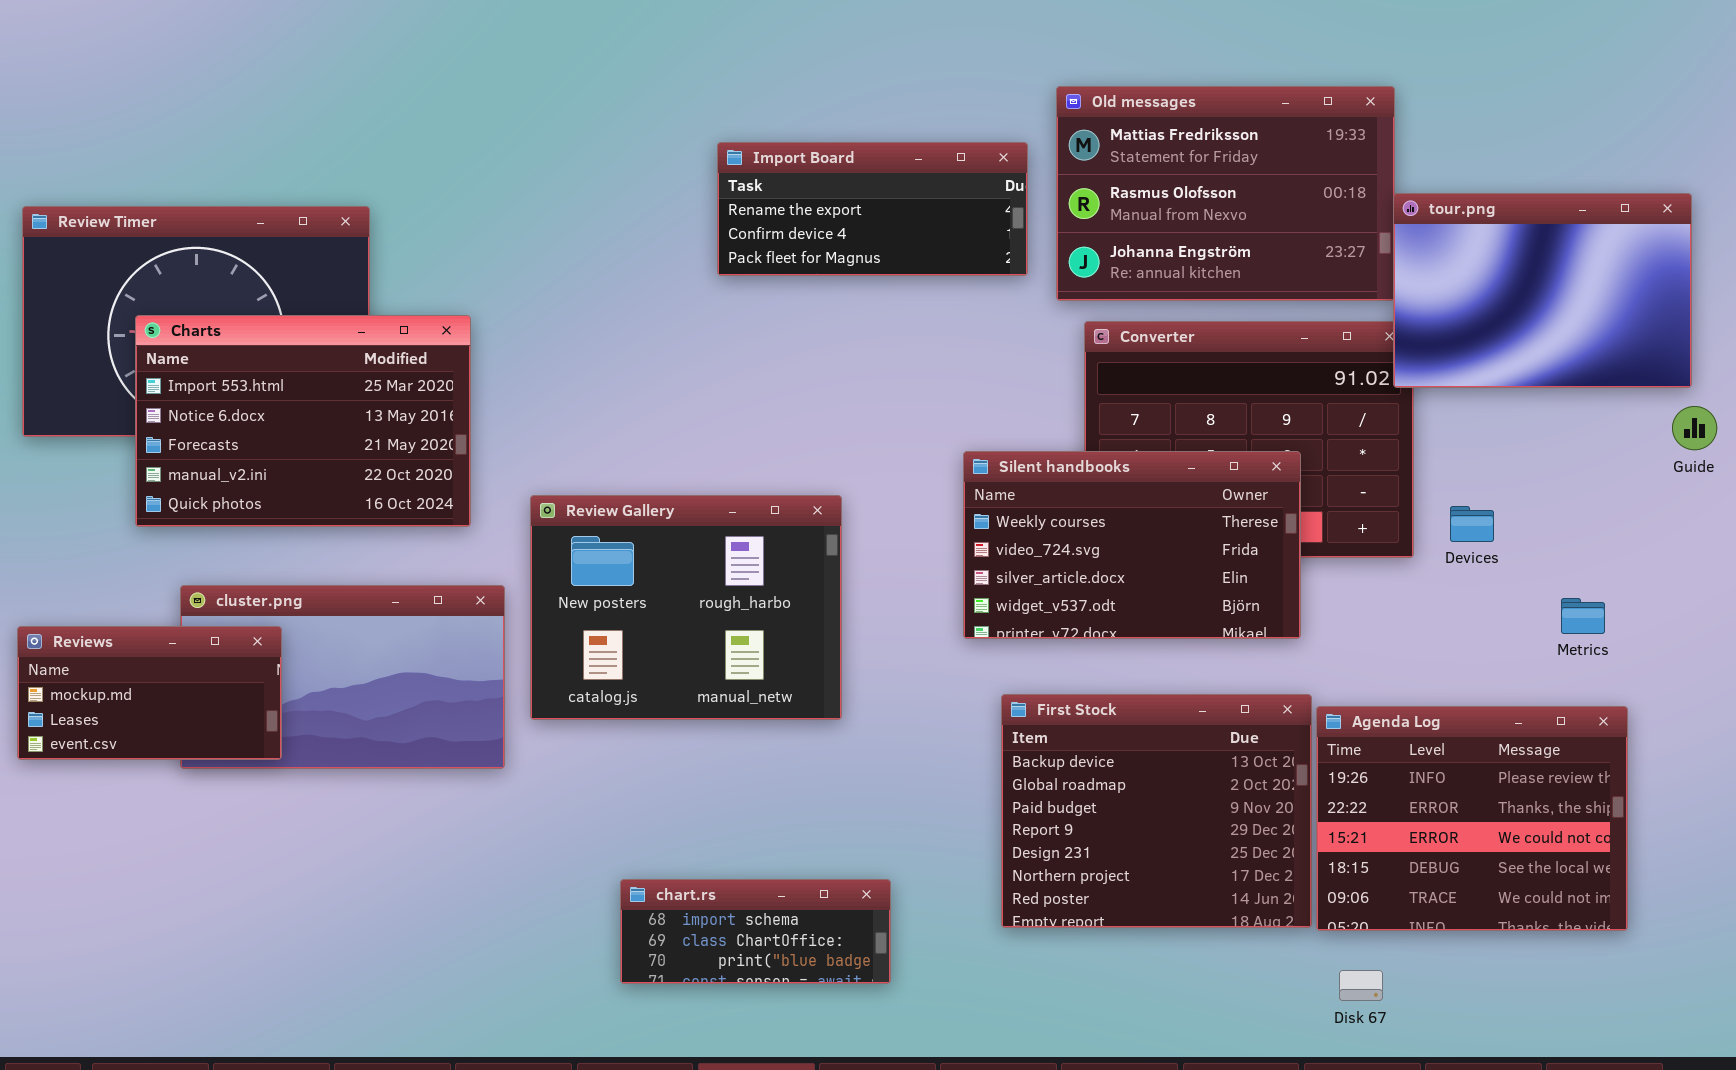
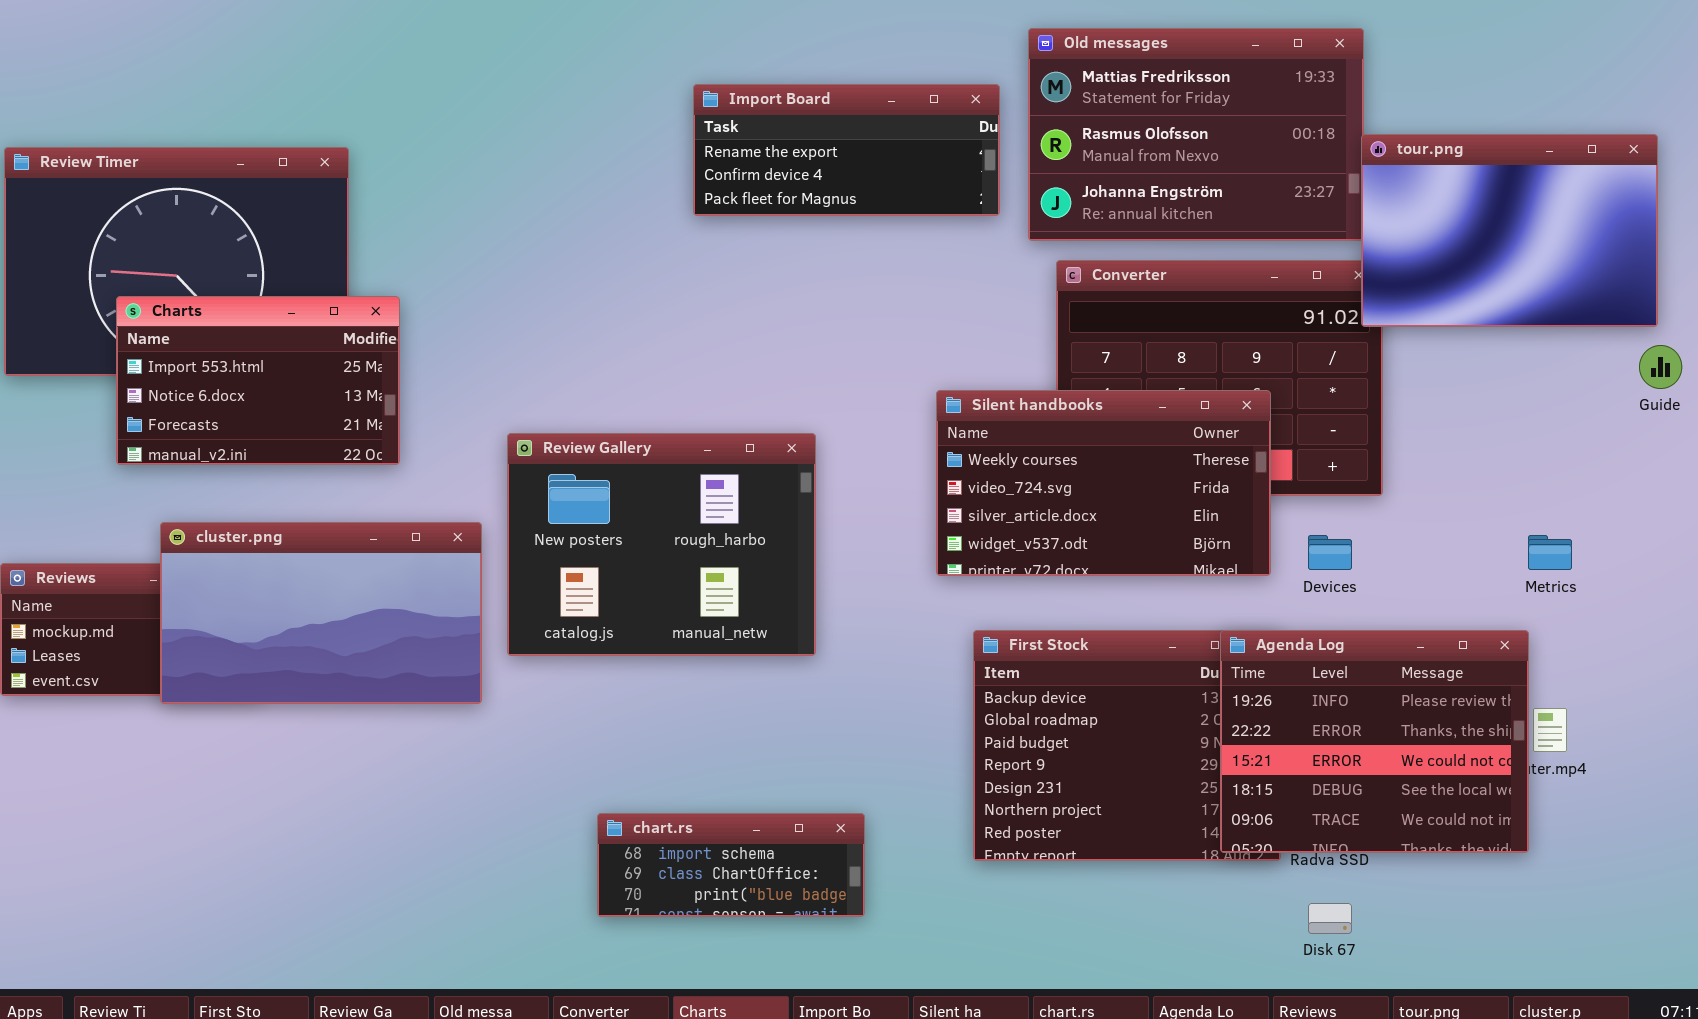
Charts: [135,315,471,527] -> [116,296,400,465], resized
Devices: [1450,506,1494,542] -> [1308,535,1352,570], moved
cluster.png: [180,585,505,769] -> [160,522,482,704], raised
Agenda Log: [1316,706,1628,931] -> [1220,630,1529,853], moved

